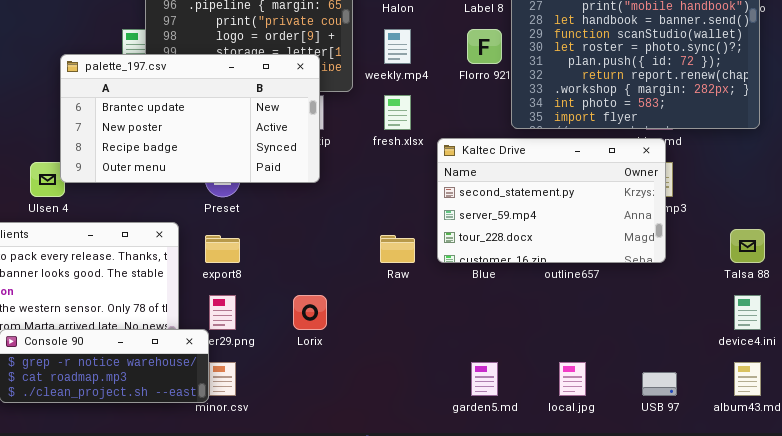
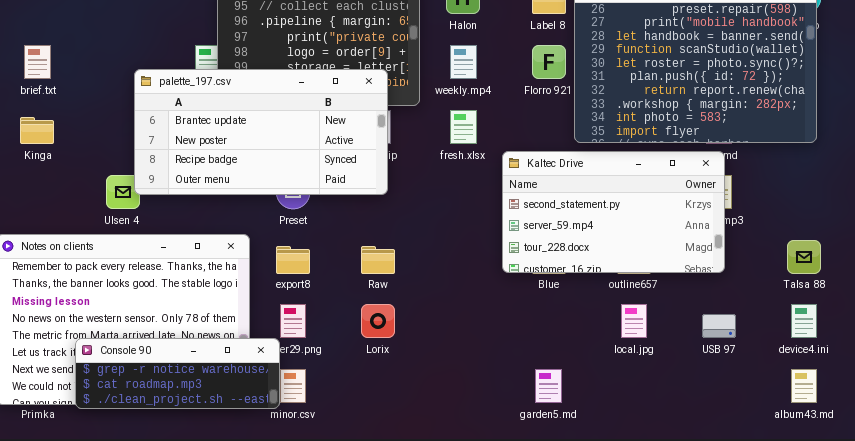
Raw: [380,235,415,263] -> [361,246,395,274], moved
local.jpg: [559,362,586,396] -> [621,304,647,338], moved
USB 97: [642,372,677,396] -> [702,314,736,338], moved

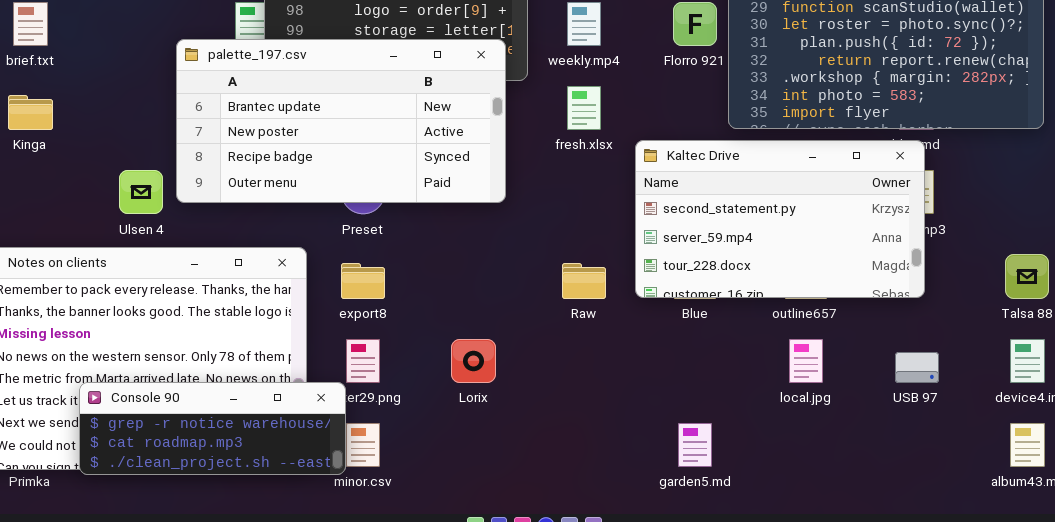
palette_197.csv: [134,69,388,195] -> [176,39,506,203], moved
Raw: [361,246,395,274] -> [562,263,606,299], moved

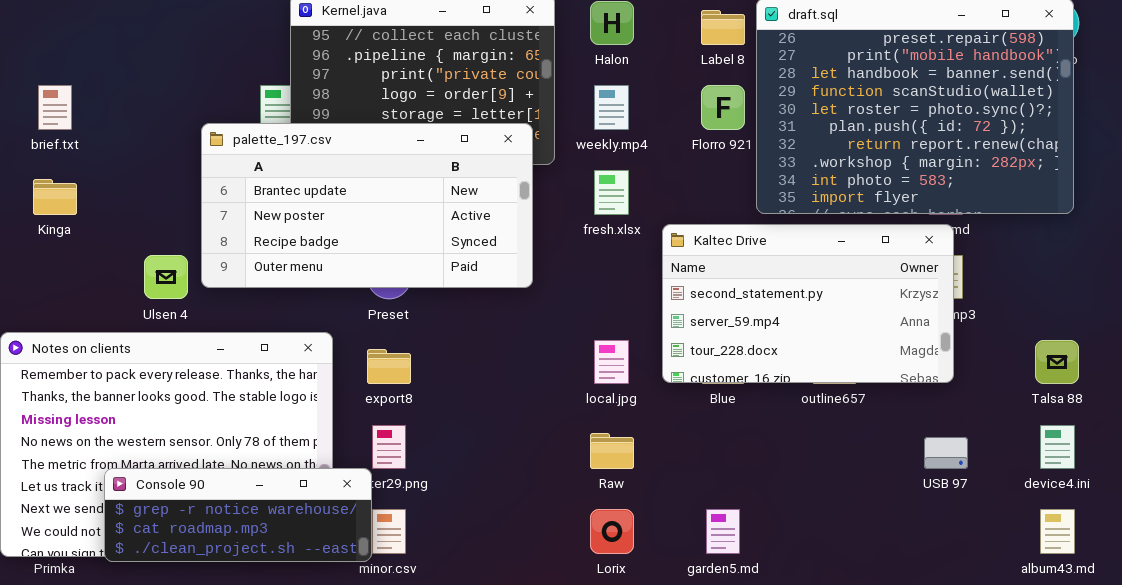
Raw: [562,263,606,299] -> [590,433,634,469], moved
Lorix: [451,339,496,383] -> [590,509,634,554], moved
local.jpg: [789,339,823,383] -> [594,340,629,384], moved

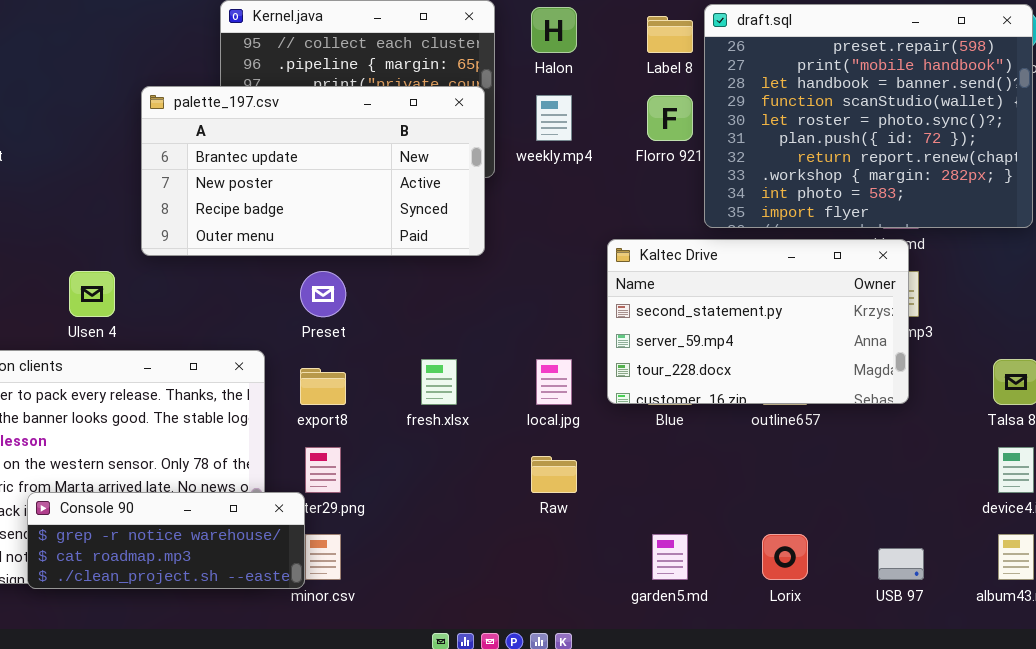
palette_197.csv: [201,123,533,288] -> [141,86,485,256], moved
fresh.xlsx: [594,170,629,215] -> [421,359,457,405], moved
USB 97: [924,437,968,469] -> [878,548,924,580], moved
Lorix: [590,509,634,554] -> [762,534,808,580], moved

